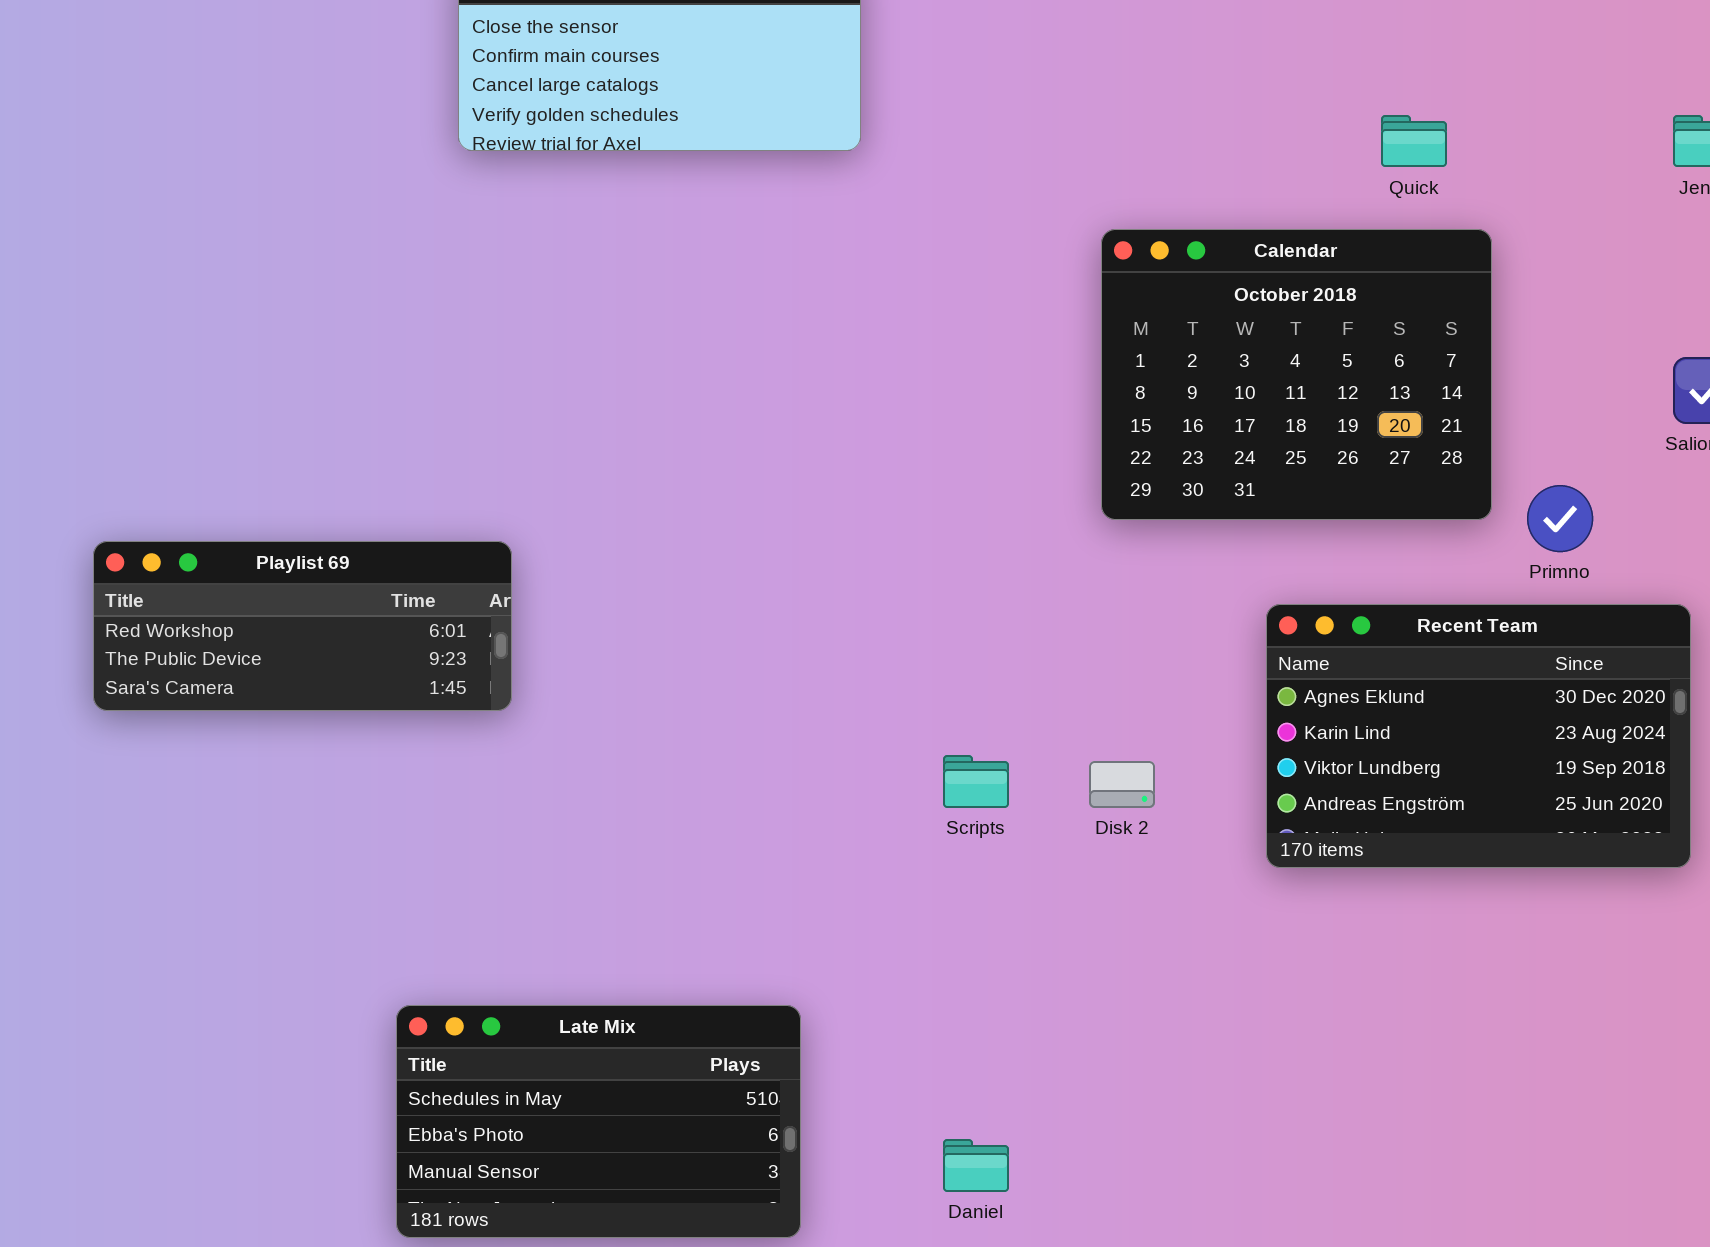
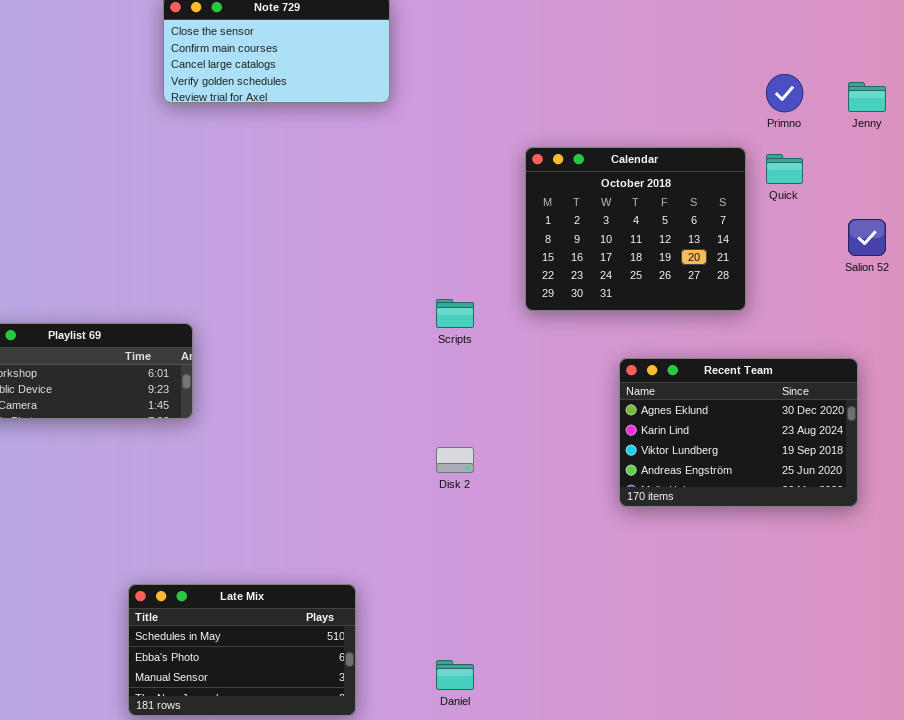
Quick: [1381,115,1447,167] -> [766,154,803,184], moved
Primno: [1527,485,1593,552] -> [766,74,803,112], moved
Scripts: [943,755,1009,808] -> [436,299,474,328], moved
Disk 2: [1089,761,1155,808] -> [436,447,474,473], moved

